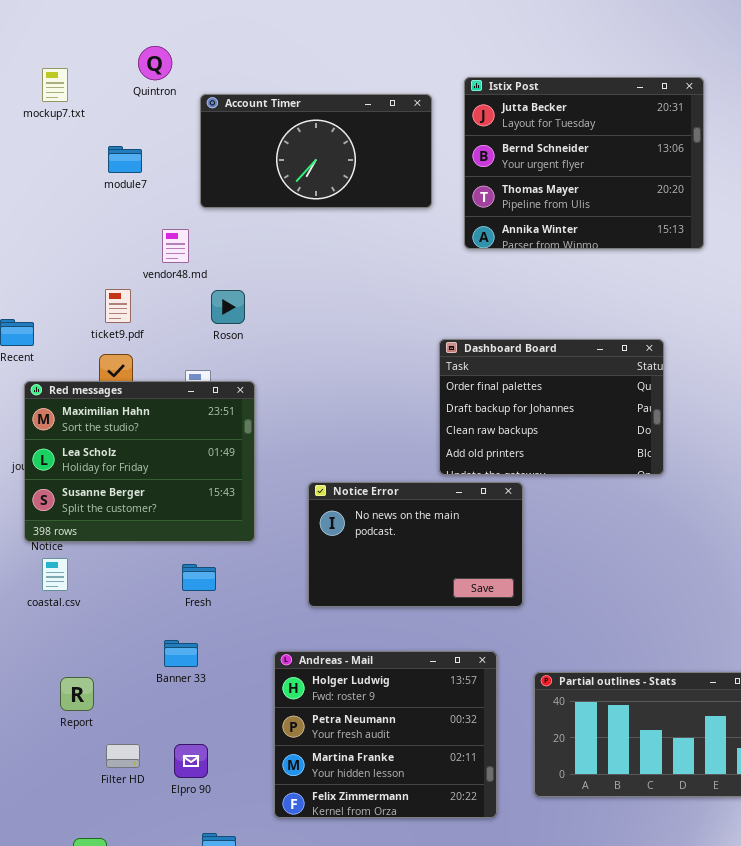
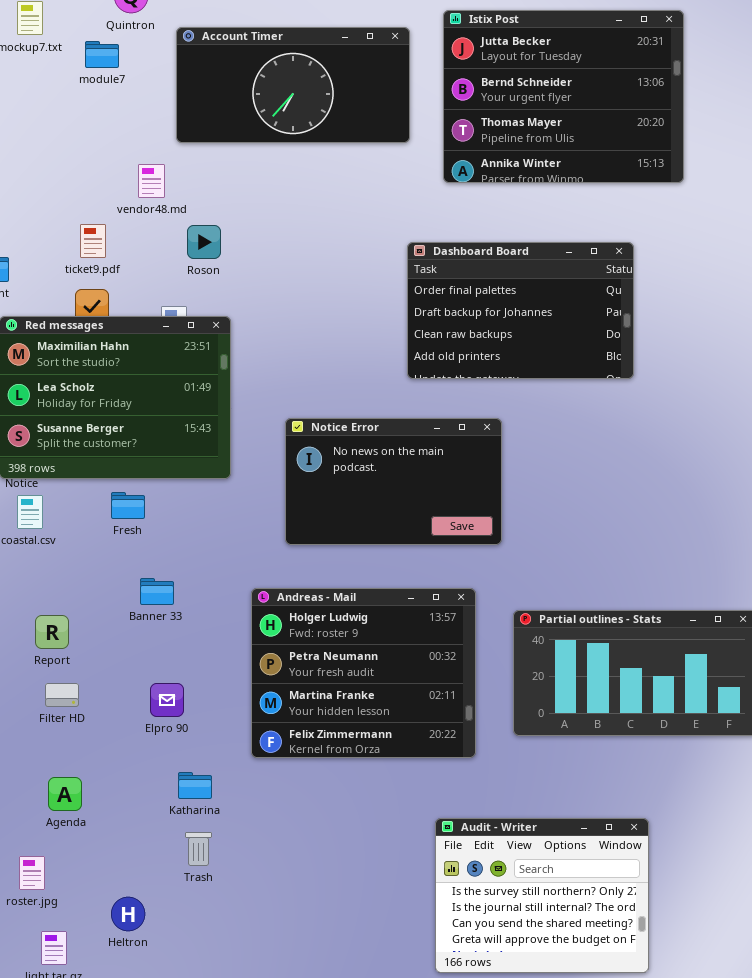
module7: [108,146,142,173] -> [85,41,119,68], moved
Dashboard Board: [439,339,664,475] -> [407,242,634,379], moved
Fresh: [182,564,216,591] -> [111,492,145,519], moved
Filter HD: [106,744,140,768] -> [45,683,79,707], moved

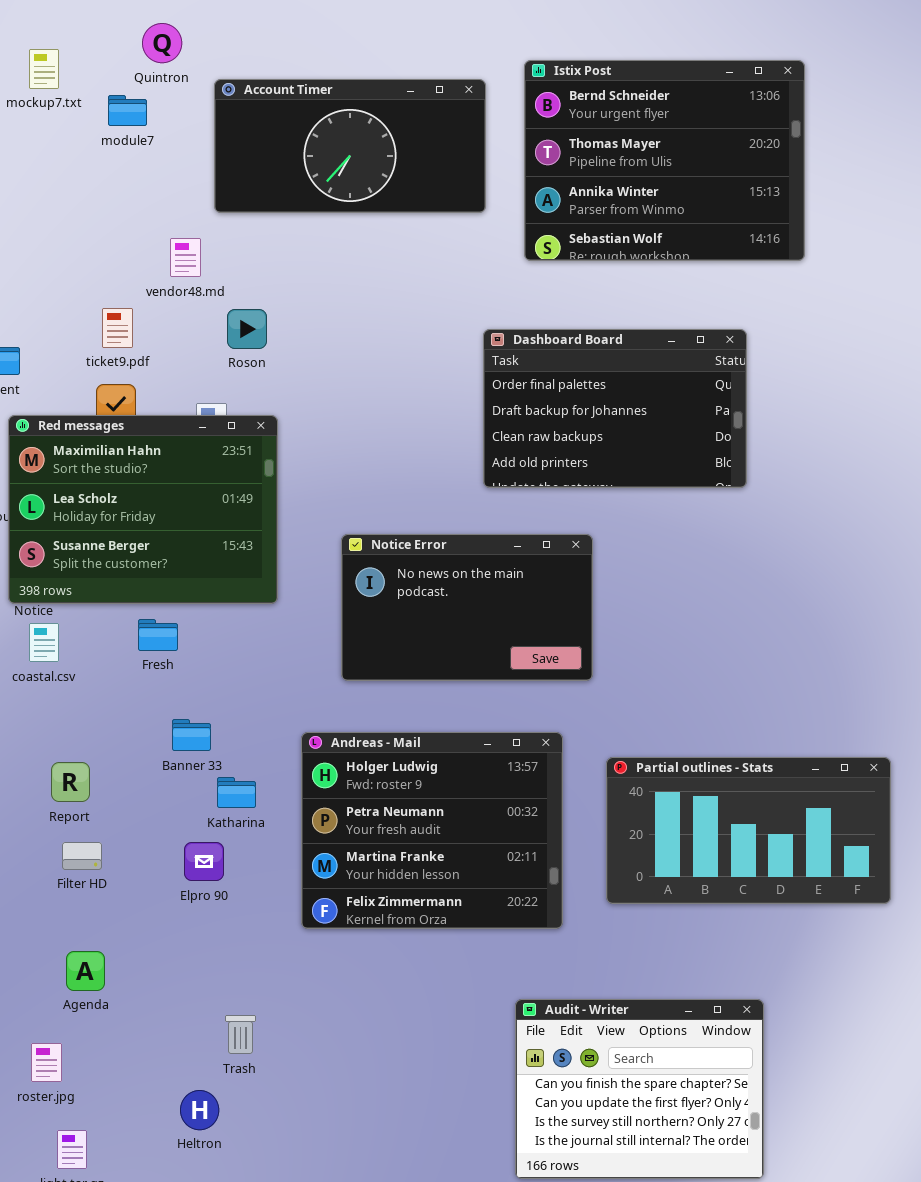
Istix Post: [443,10,684,183] -> [524,60,805,261], scrolled down 1 row
Katharina: [178,772,212,799] -> [217,777,256,808], moved
Audit - Writer: [435,818,649,973] -> [515,999,764,1179], scrolled up 2 rows
Heltron: [111,897,145,931] -> [180,1090,219,1130], moved

